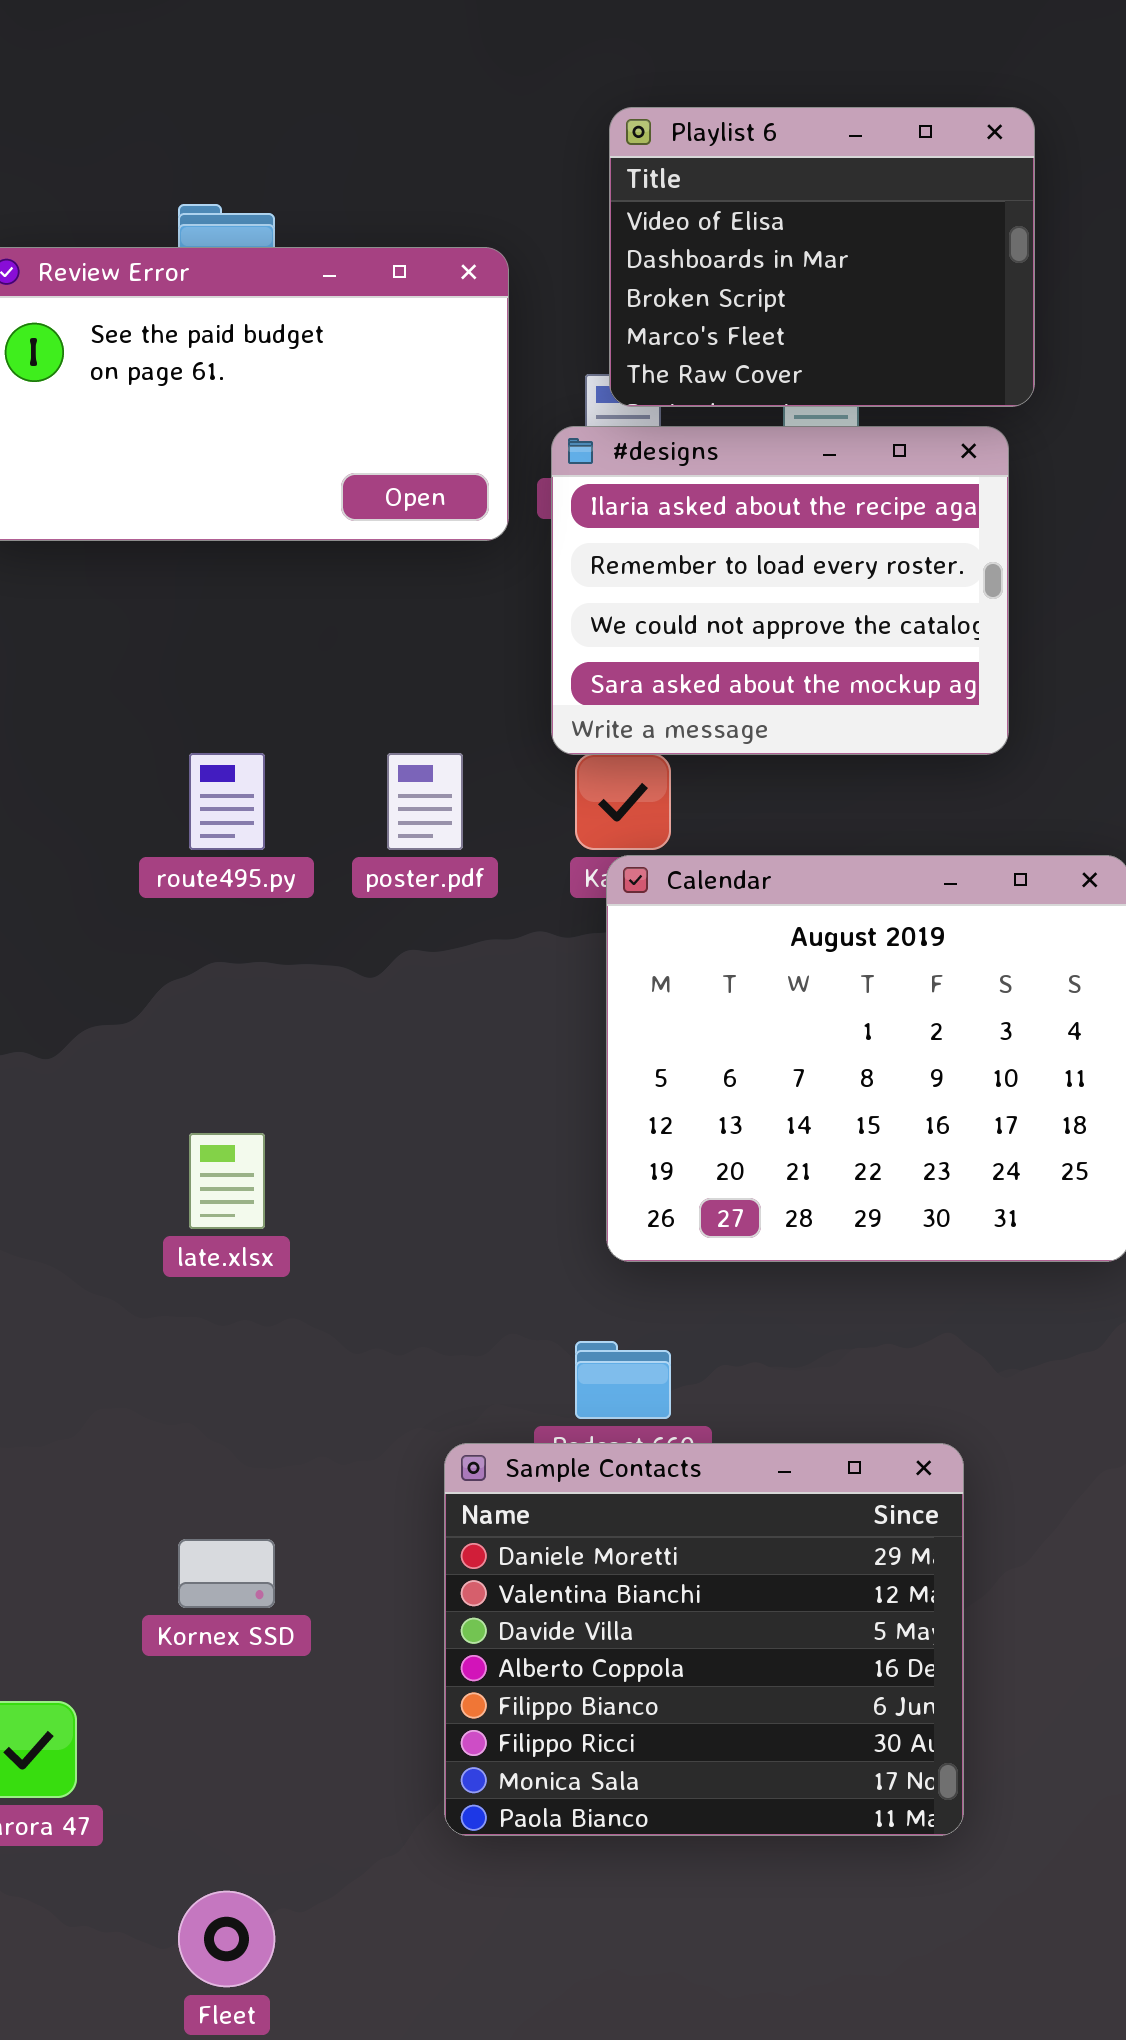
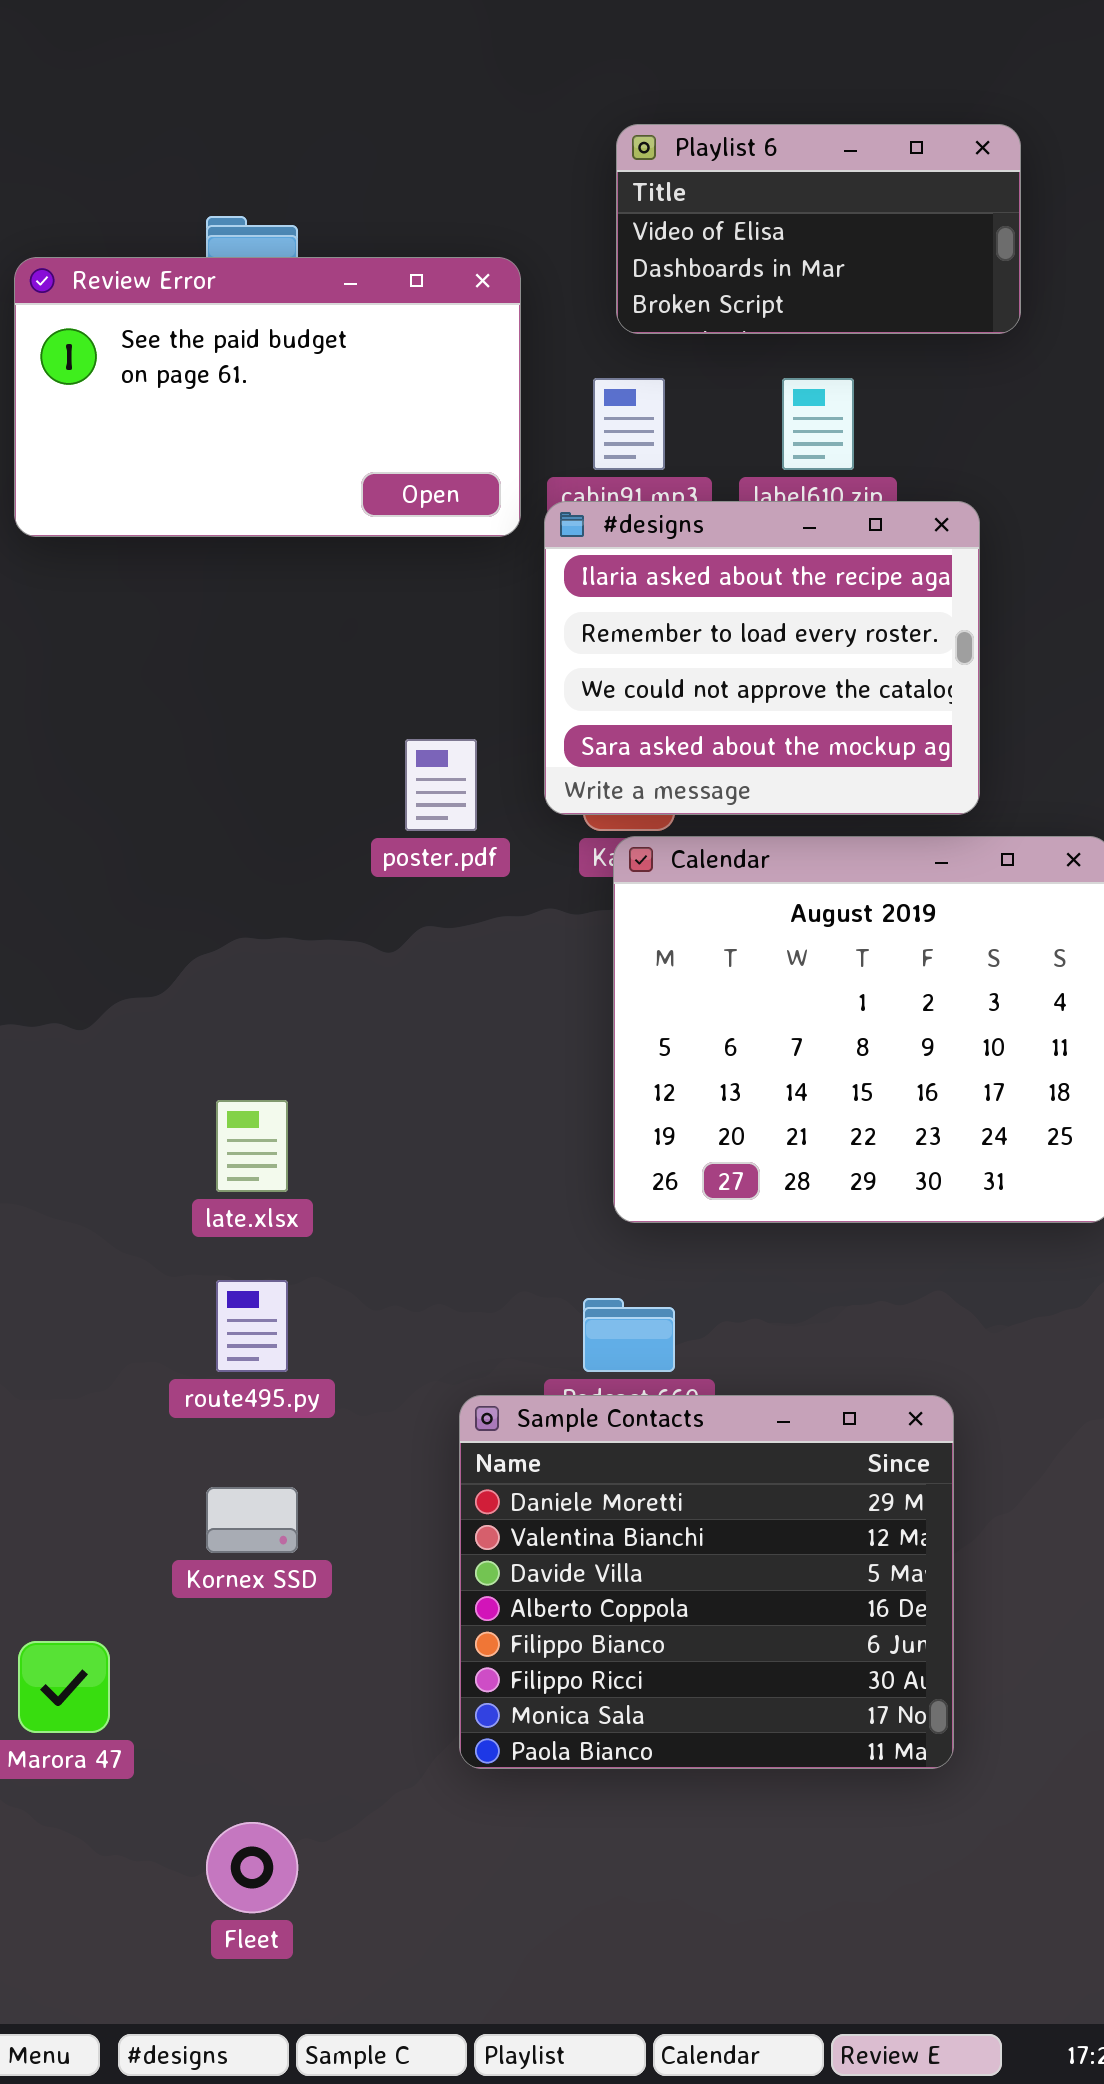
Playlist 6: [609,107,1035,407] -> [616,124,1021,334], resized
#designs: [551,426,1009,755] -> [544,501,980,815], moved
route495.py: [189,753,265,850] -> [216,1280,288,1372], moved

